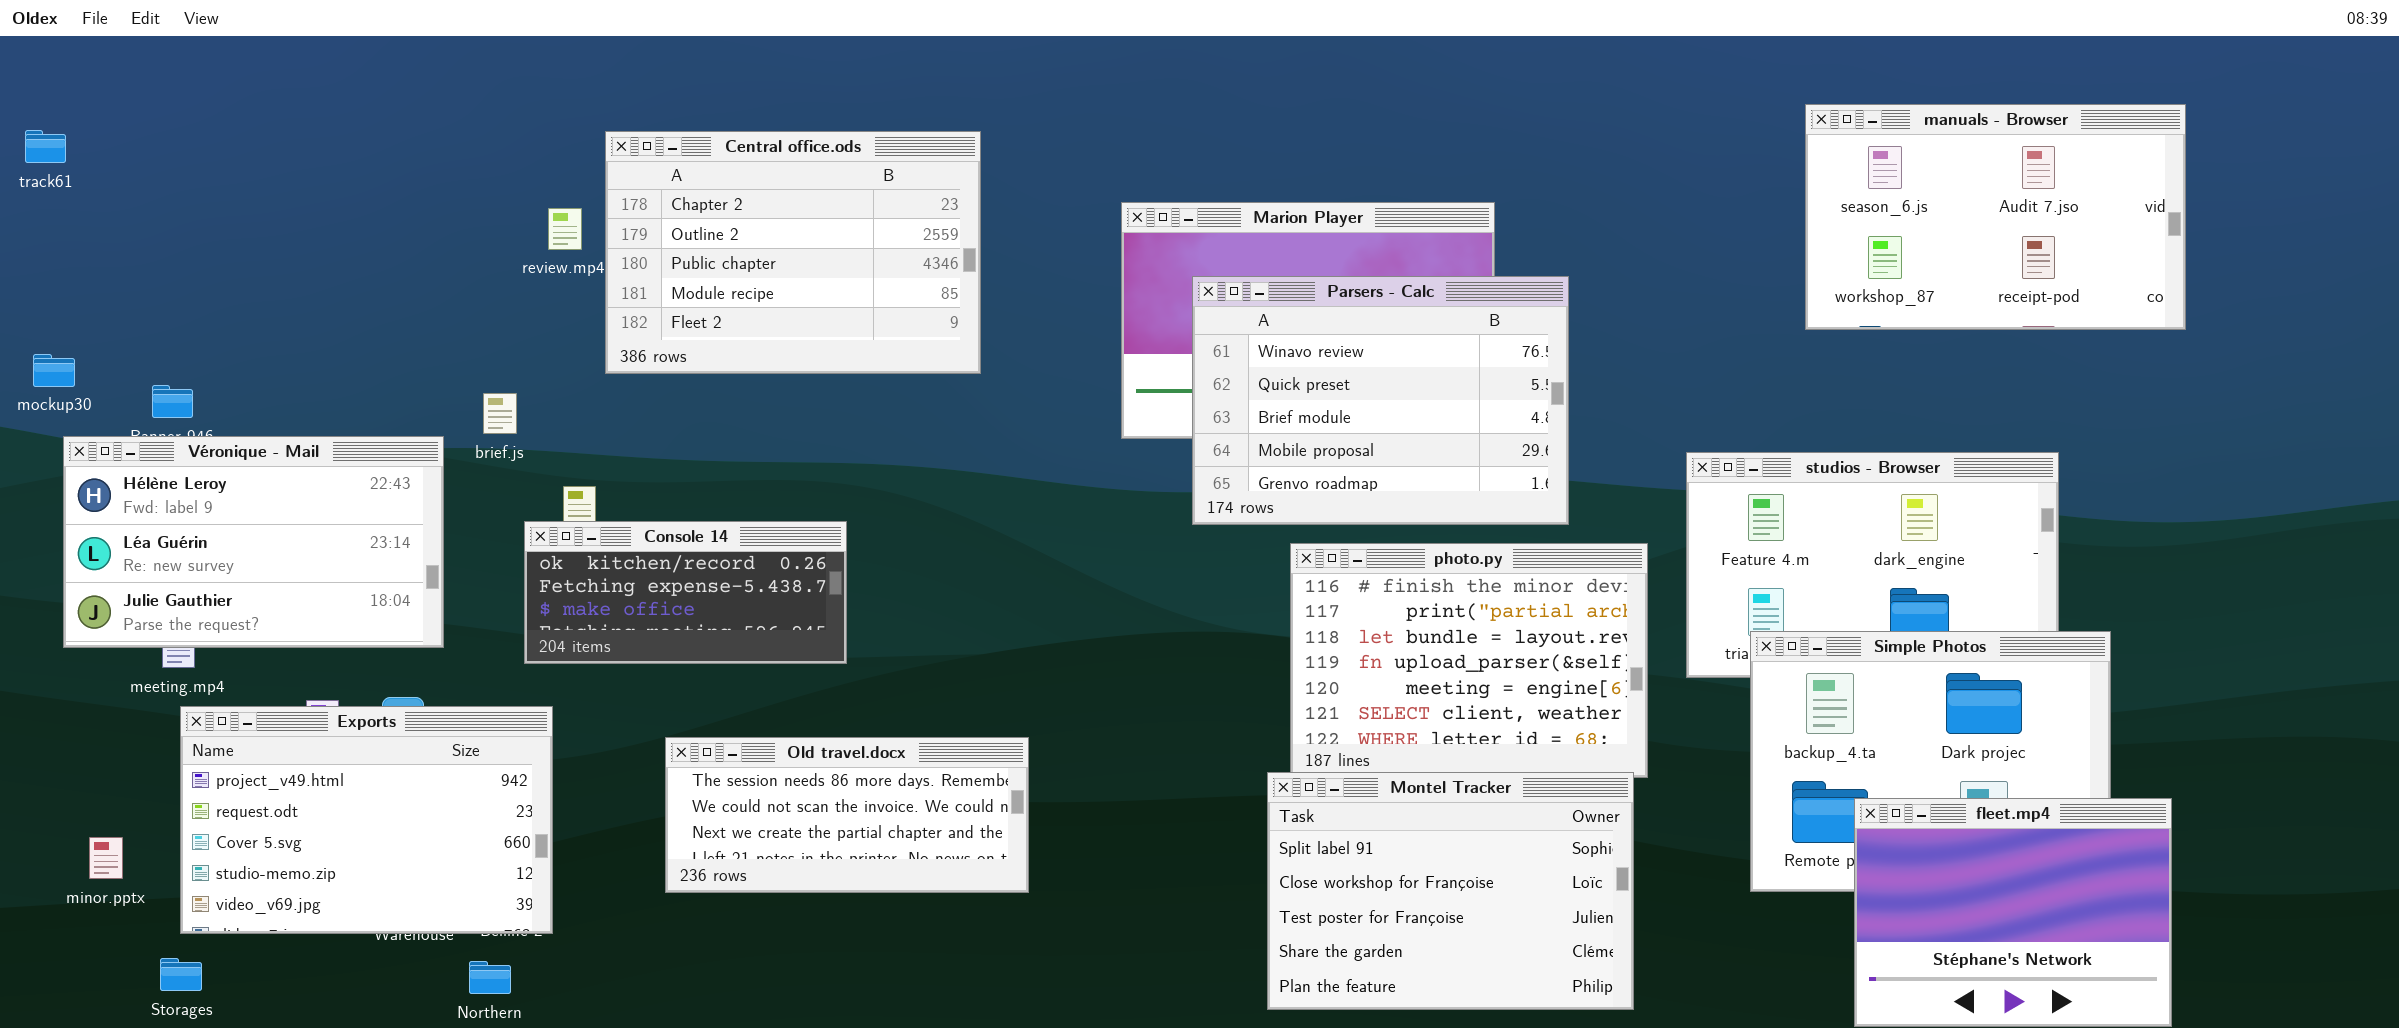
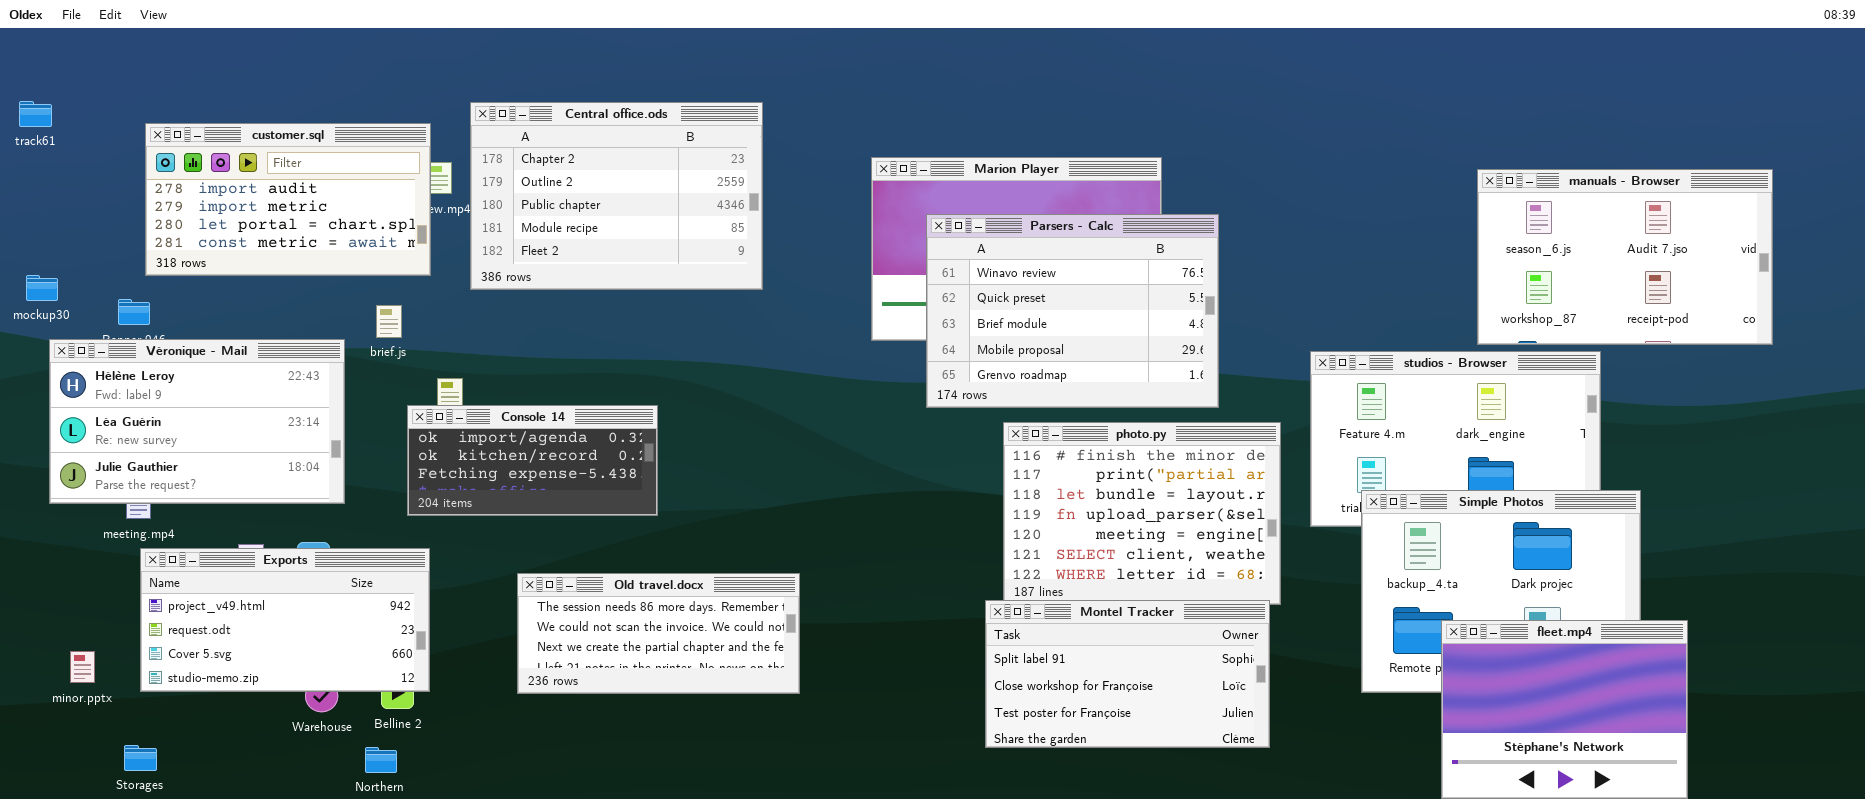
manuals - Browser: [1805,104,2186,330] -> [1477,169,1773,345], moved
customer.sql: none -> [145,123,431,276], opened
Console 14: [524,521,847,664] -> [407,405,658,516], scrolled up 1 row
Exports: [180,706,553,934] -> [140,548,430,692], resized
Montel Tracker: [1267,772,1634,1010] -> [985,600,1270,748], resized

